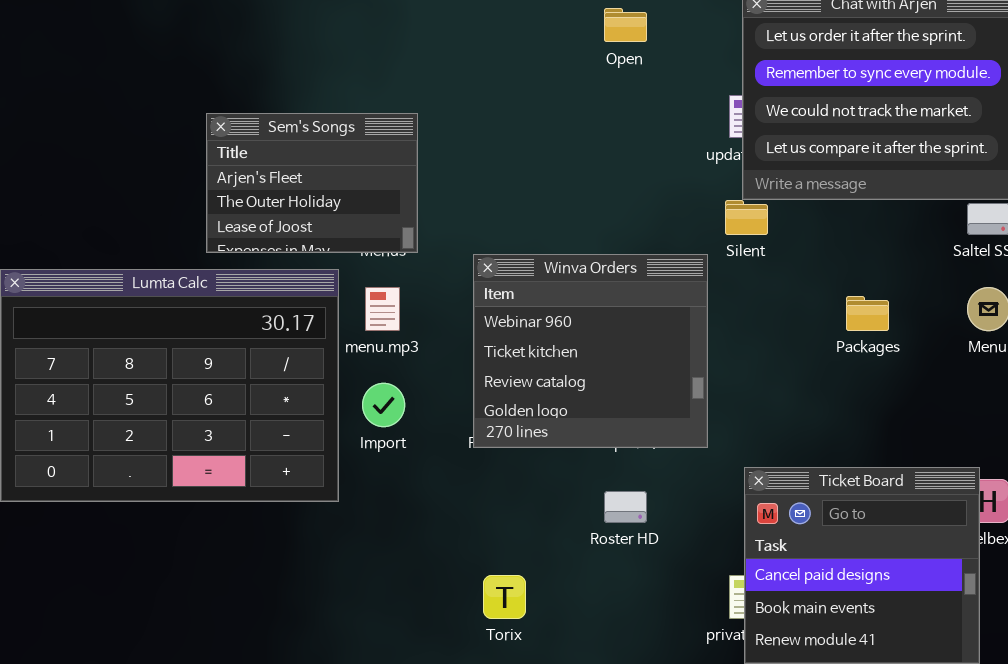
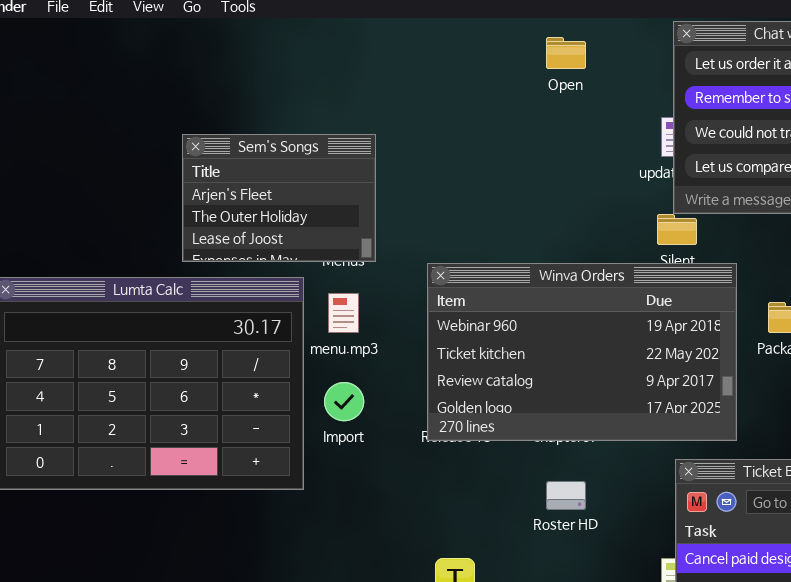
Winva Orders: [473,254,708,448] -> [427,263,737,441], resized

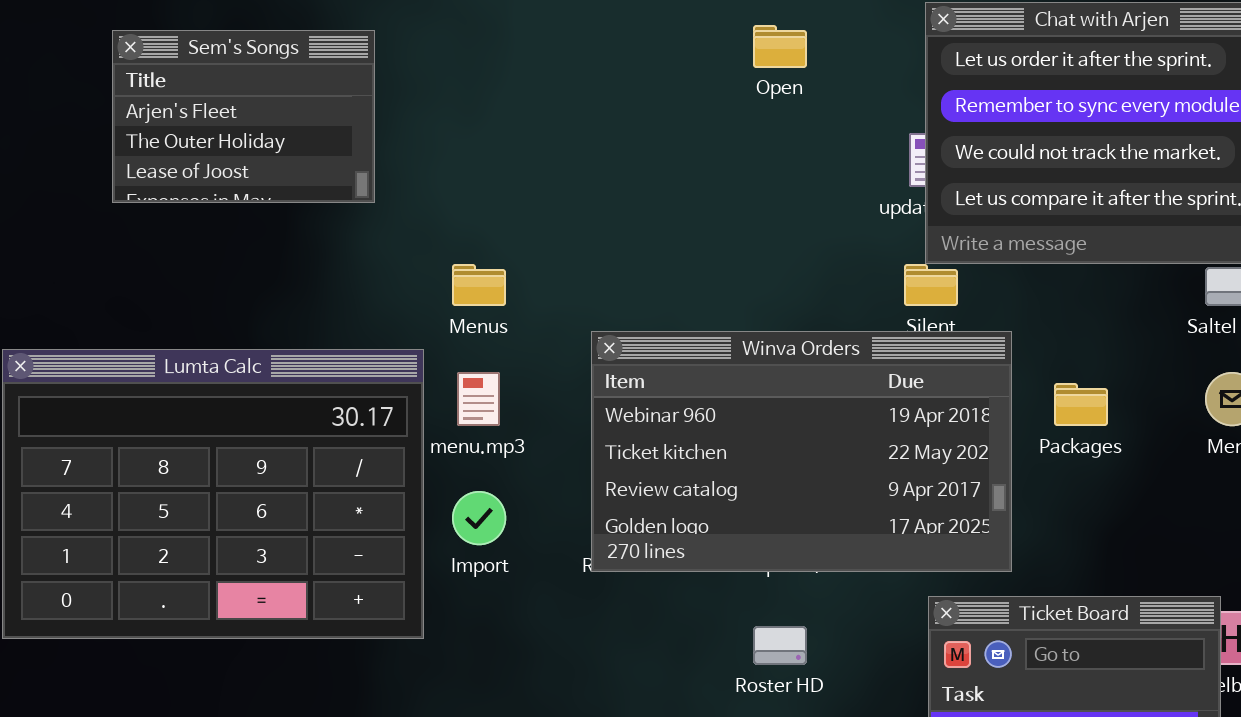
Sem's Songs: [182,134,376,262] -> [112,30,375,203], moved

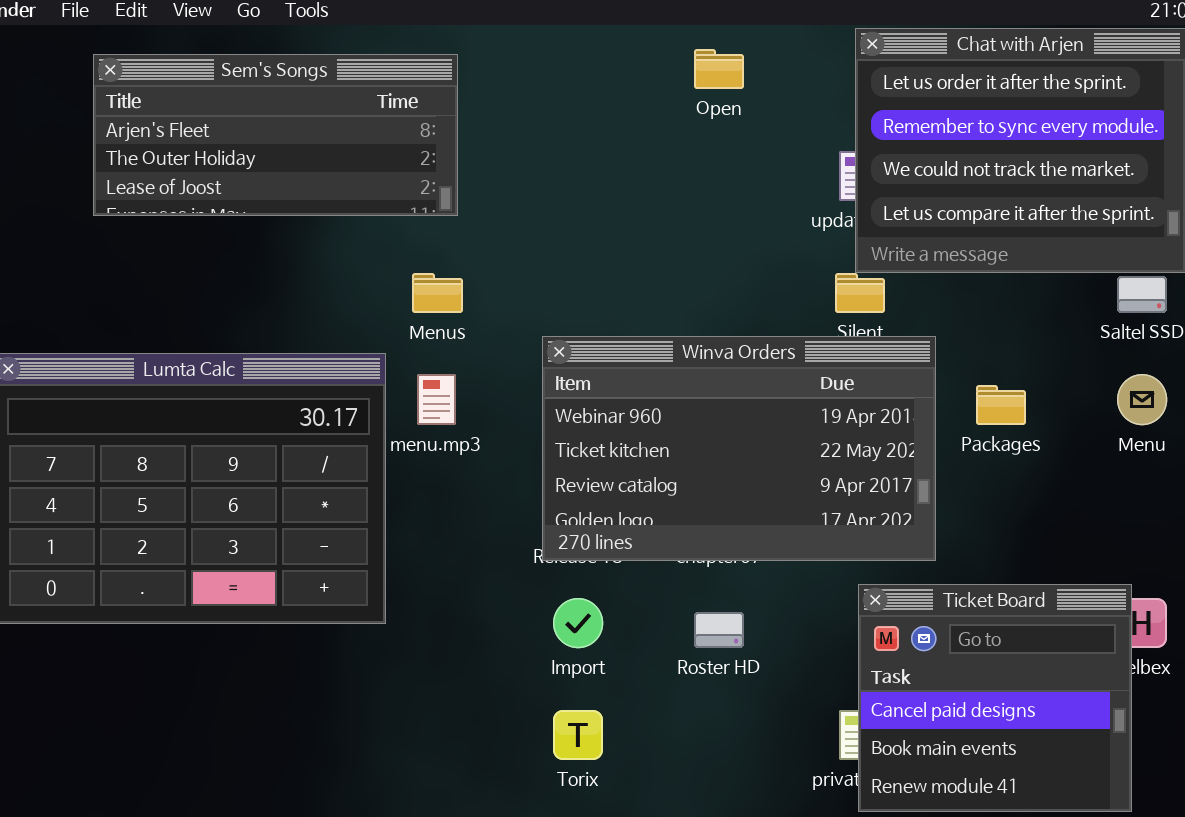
Sem's Songs: [112,30,375,203] -> [93,54,458,216], resized
Import: [452,491,506,545] -> [553,598,603,648], moved

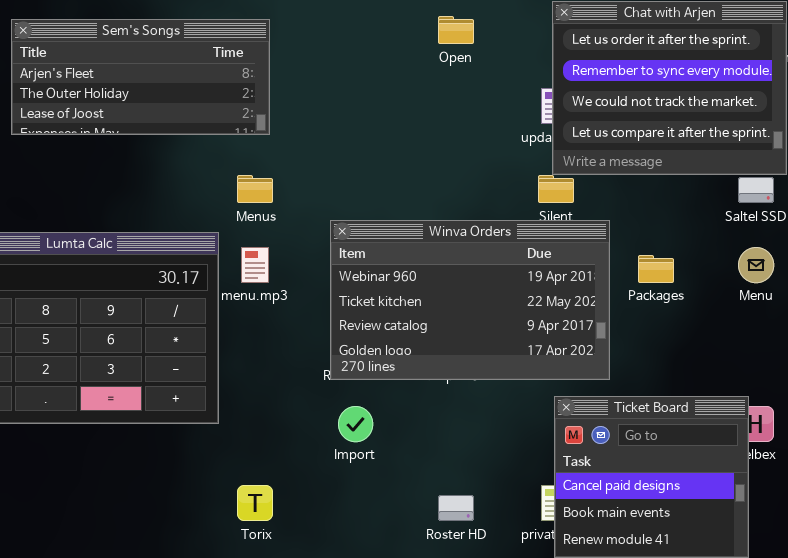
Roster HD: [694,612,744,648] -> [438,495,474,521], moved
Torix: [553,710,603,760] -> [237,485,273,521], moved

